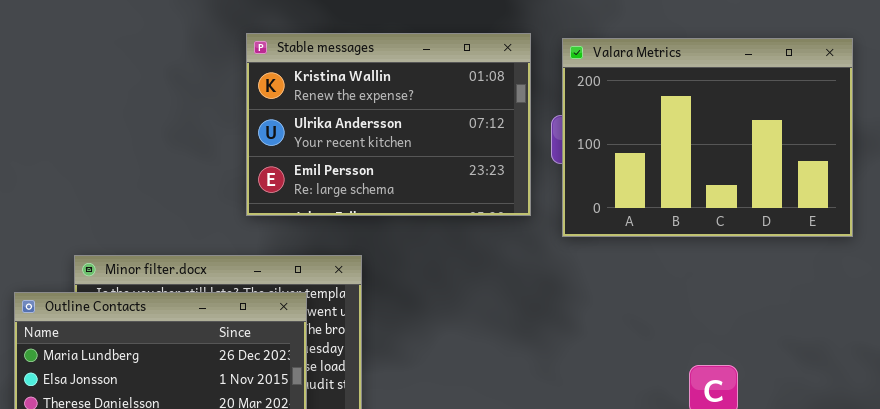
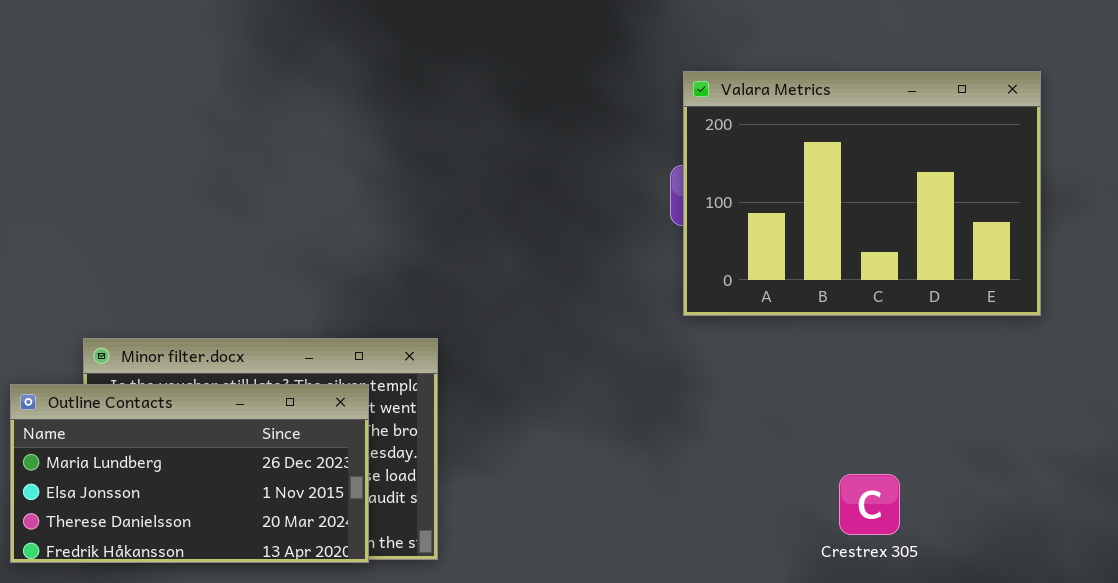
Stable messages: [246,33,531,216] -> none, closed

